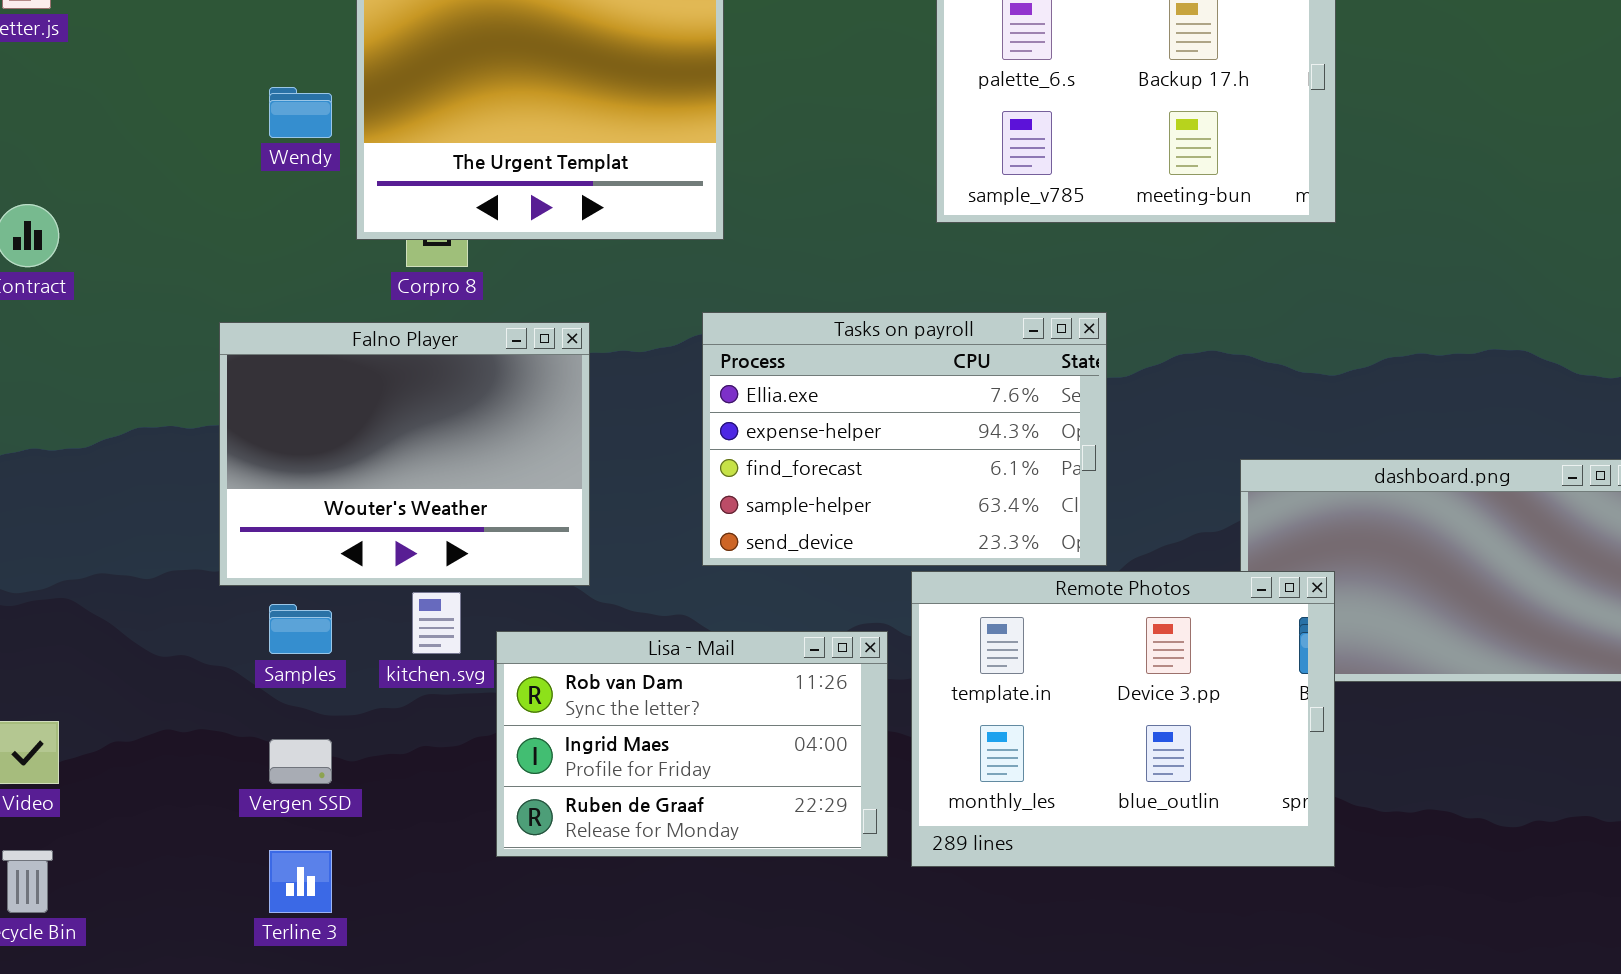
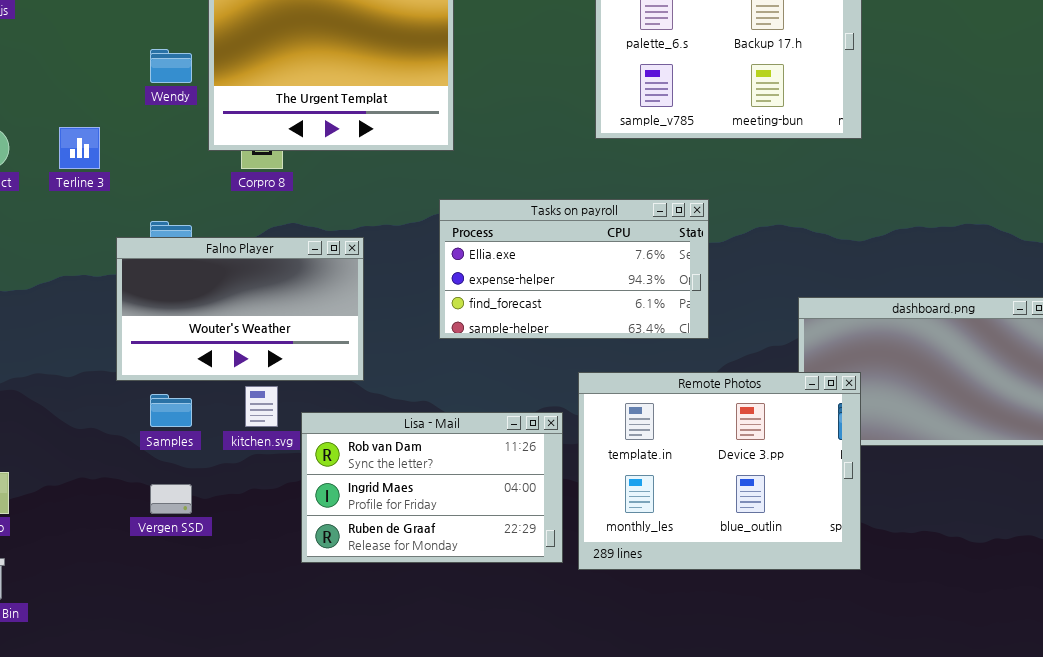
Tasks on payroll: [702,312,1107,566] -> [439,199,709,339], resized
Falno Player: [219,322,590,586] -> [116,237,364,381], resized
Terline 3: [269,850,332,913] -> [59,127,100,169], moved

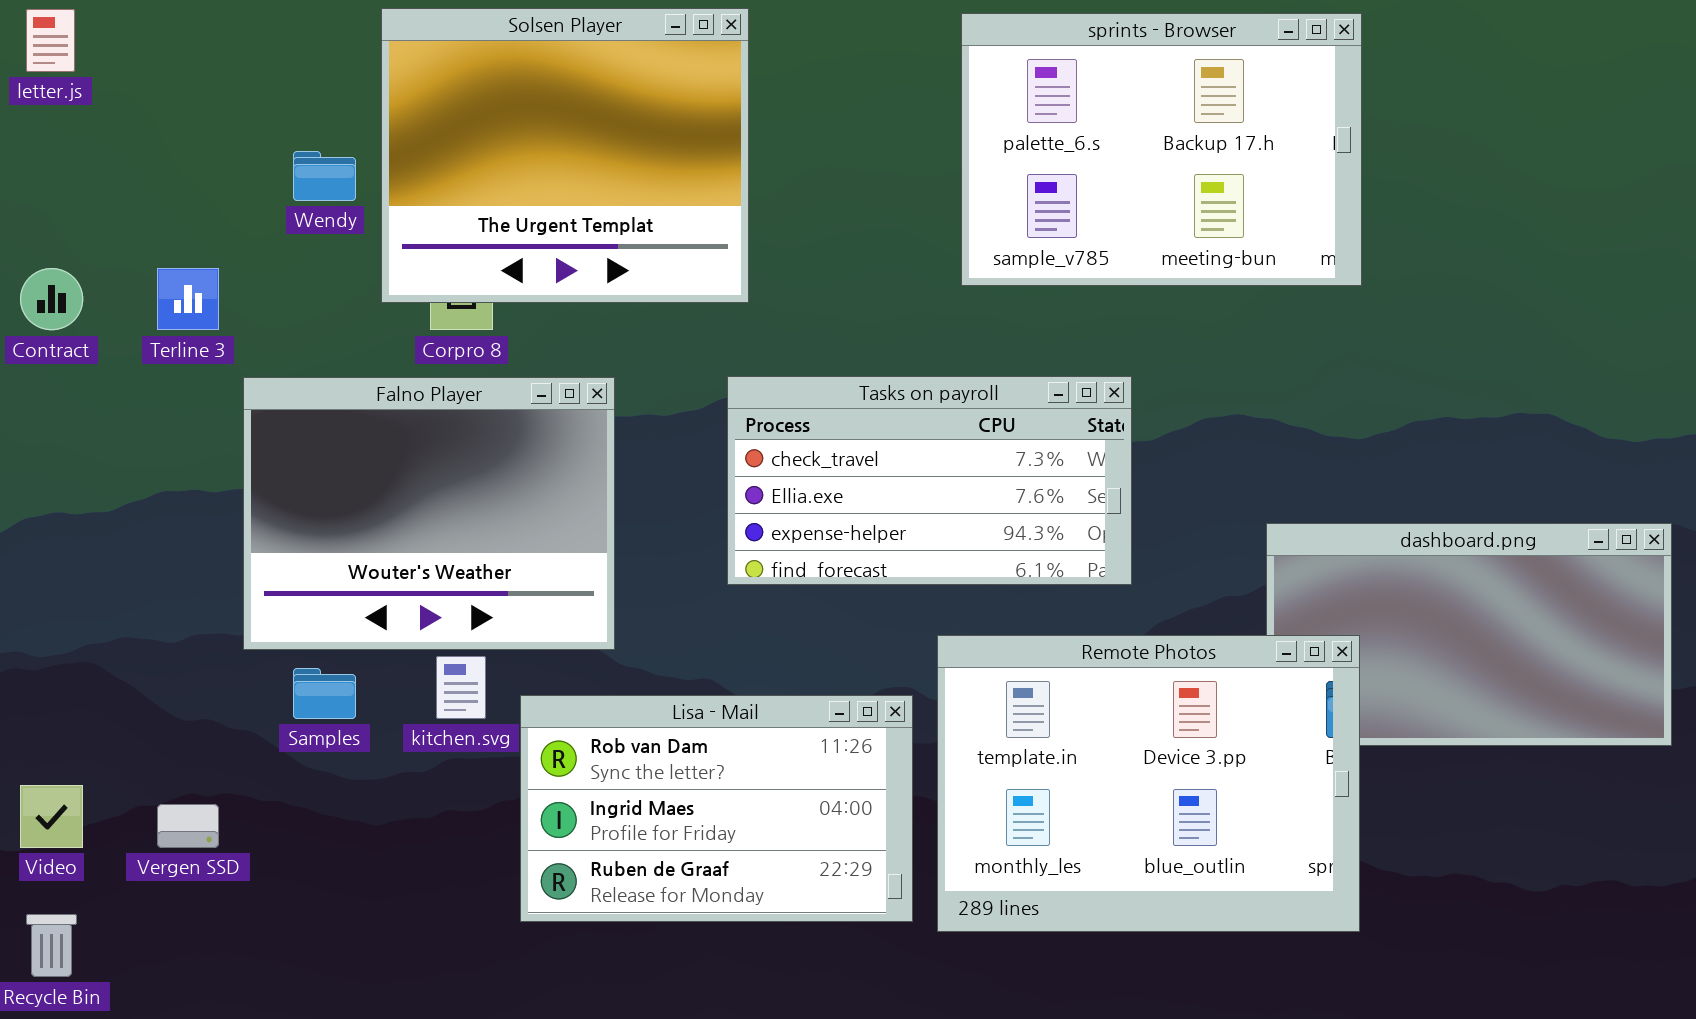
Tasks on payroll: [439,199,709,339] -> [727,376,1132,585], scrolled up 1 row
Falno Player: [116,237,364,381] -> [243,377,615,650], resized
Vergen SSD: [150,484,192,514] -> [157,804,219,848], moved

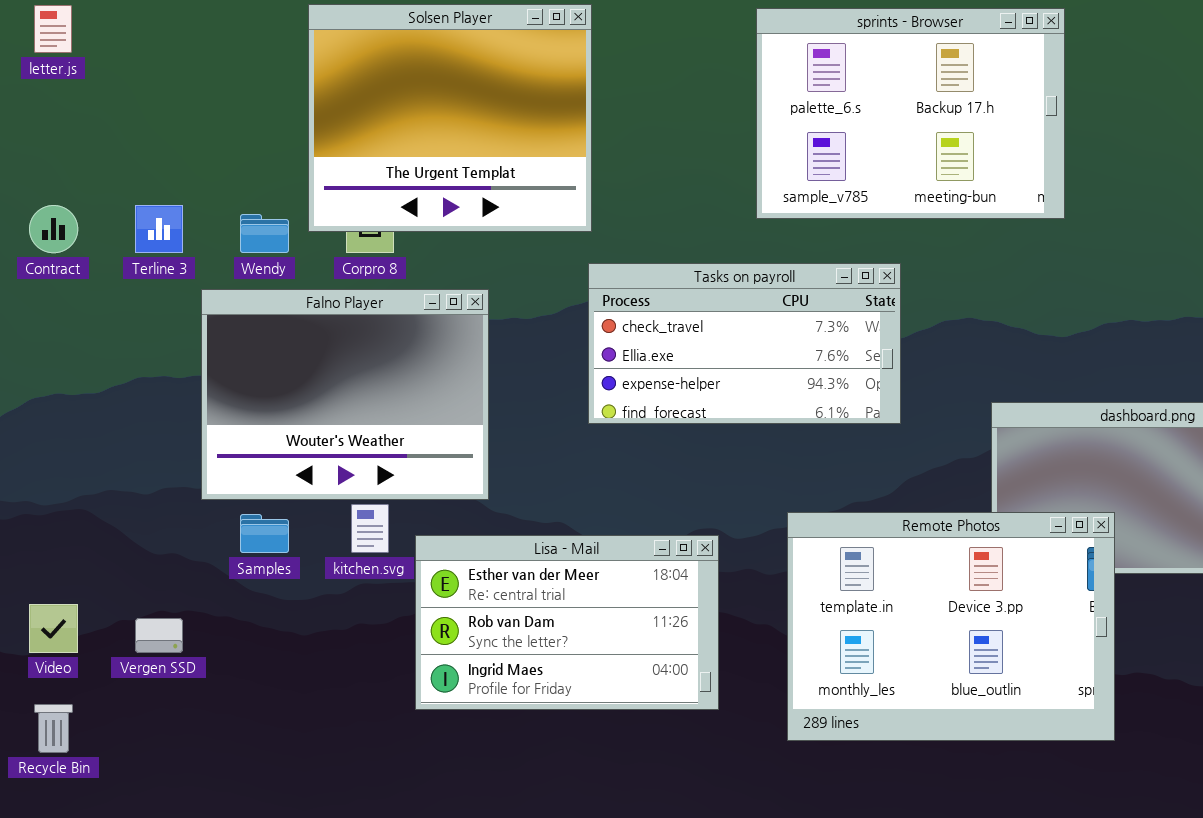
Wendy: [293,151,356,201] -> [240,214,289,253], moved
Tasks on payroll: [727,376,1132,585] -> [588,263,901,424], moved
Remote Photos: [937,635,1360,932] -> [787,512,1115,741], moved
Lisa - Mail: [520,695,913,922] -> [415,535,719,710], scrolled up 1 row

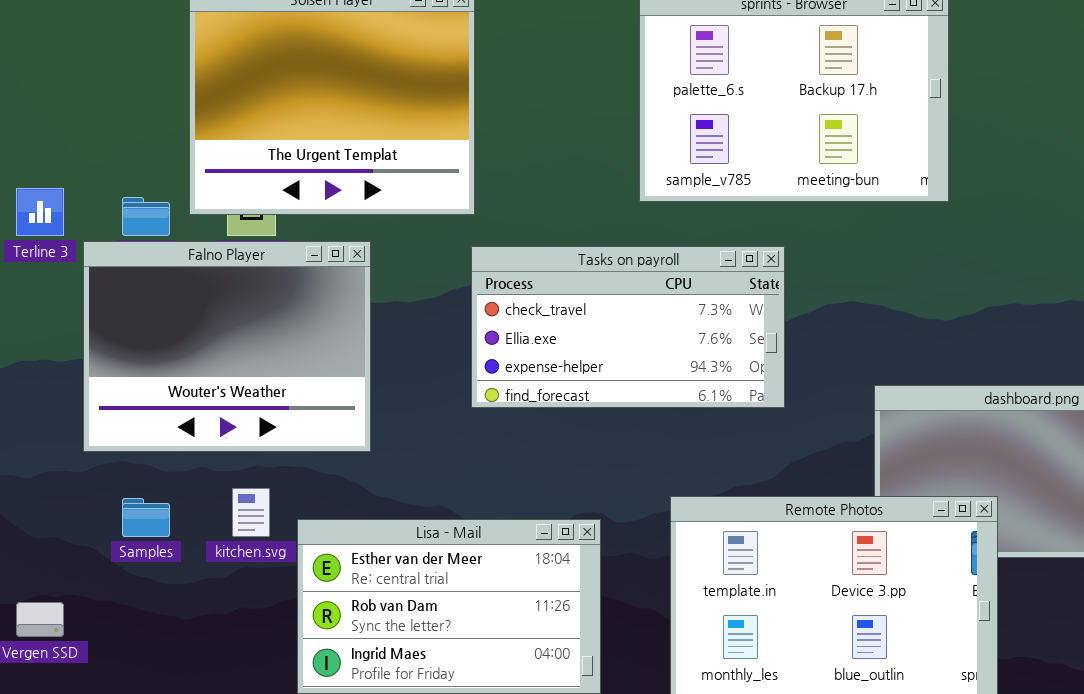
Falno Player: [201,289,489,500] -> [83,241,371,452], moved

